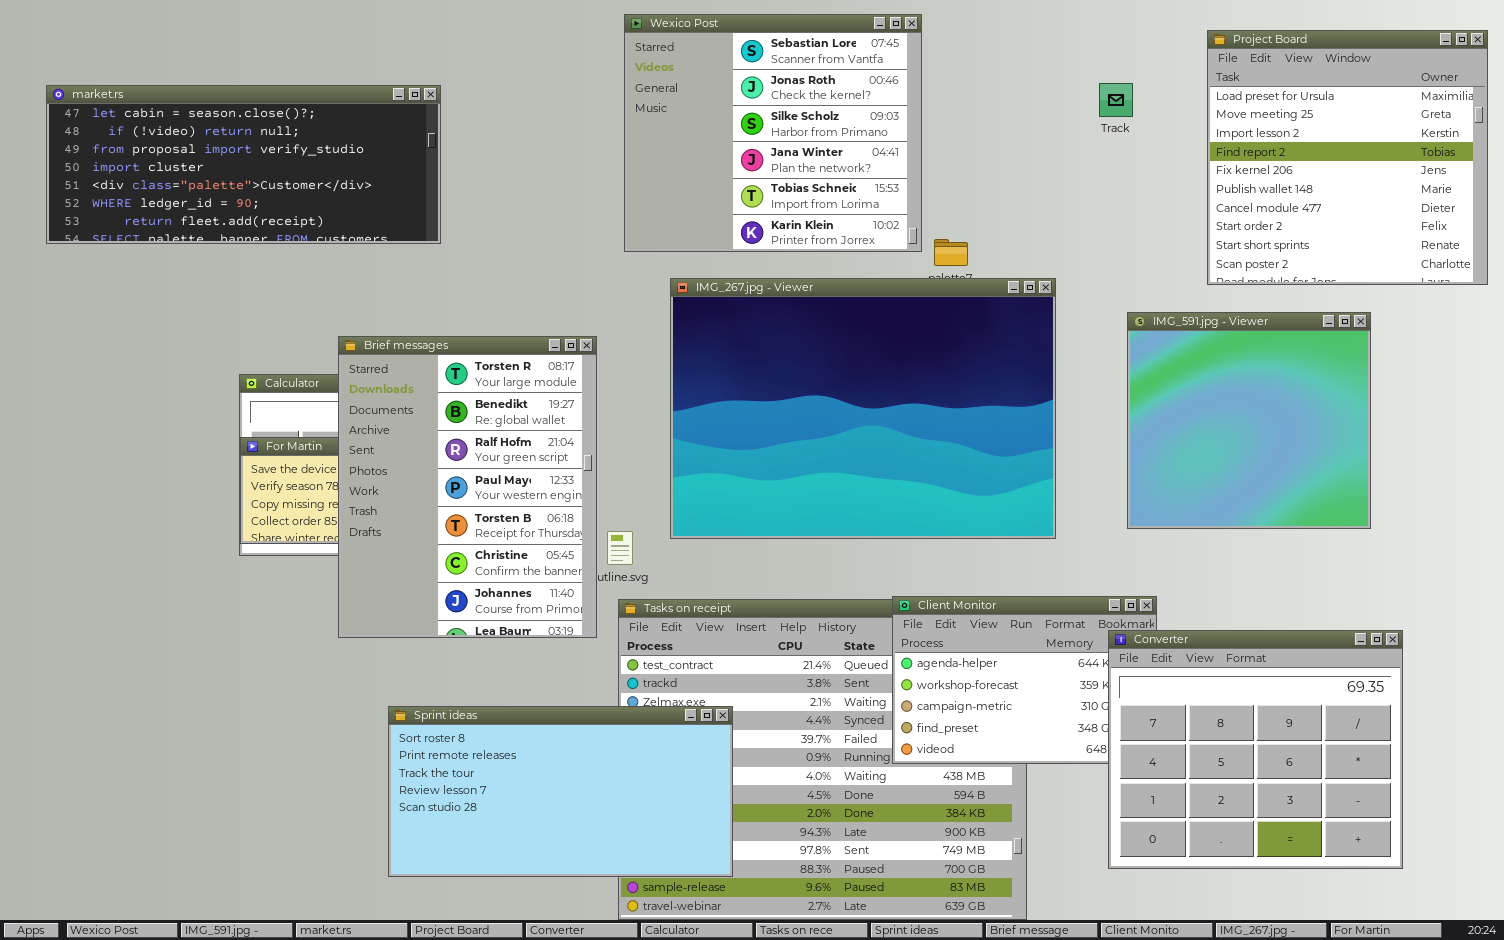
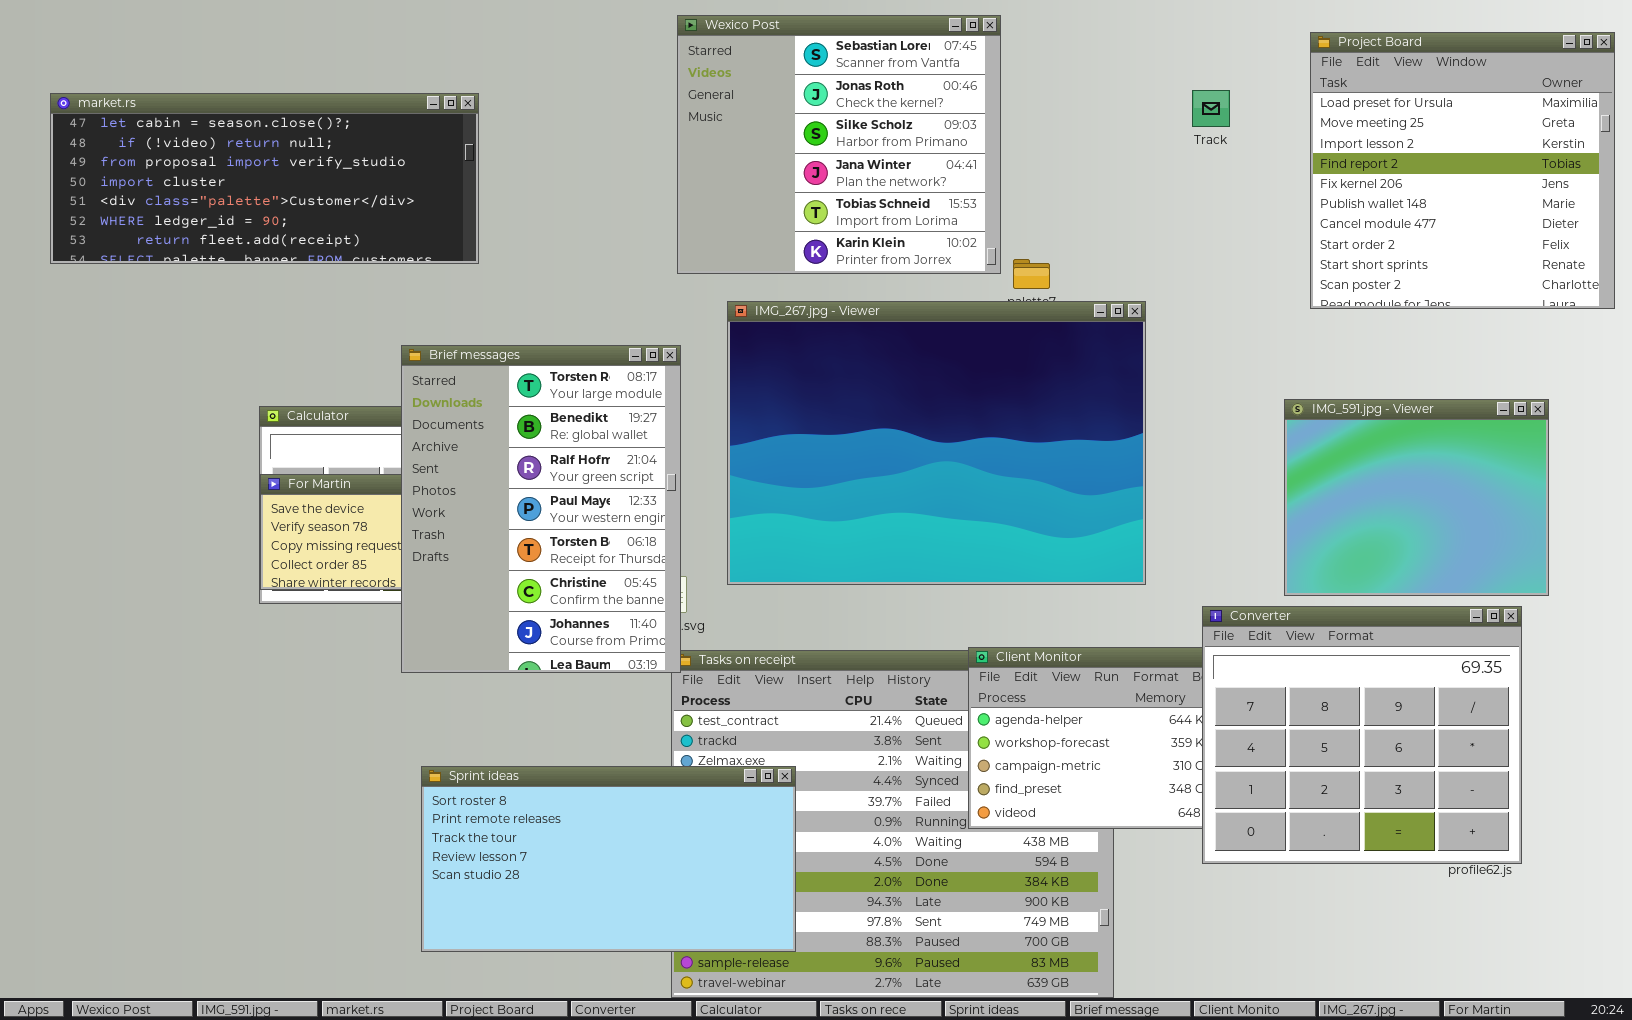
IMG_591.jpg - Viewer: [1127,312,1371,529] -> [1284,399,1549,596], moved, resized
Brief messages: [338,336,597,638] -> [401,345,681,673], moved
Converter: [1108,630,1403,869] -> [1202,606,1522,864], moved

